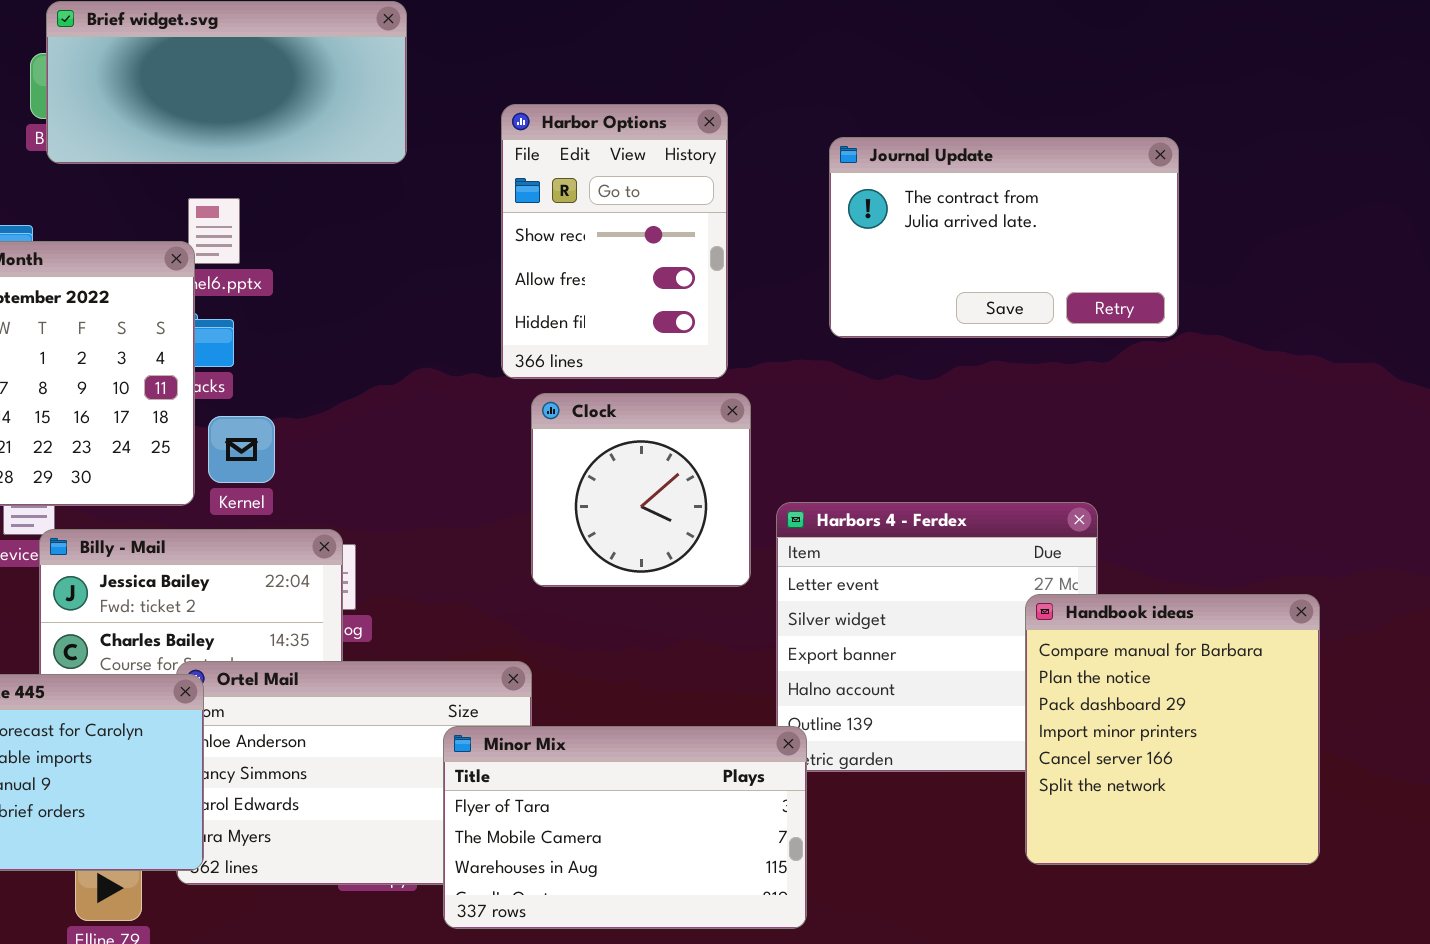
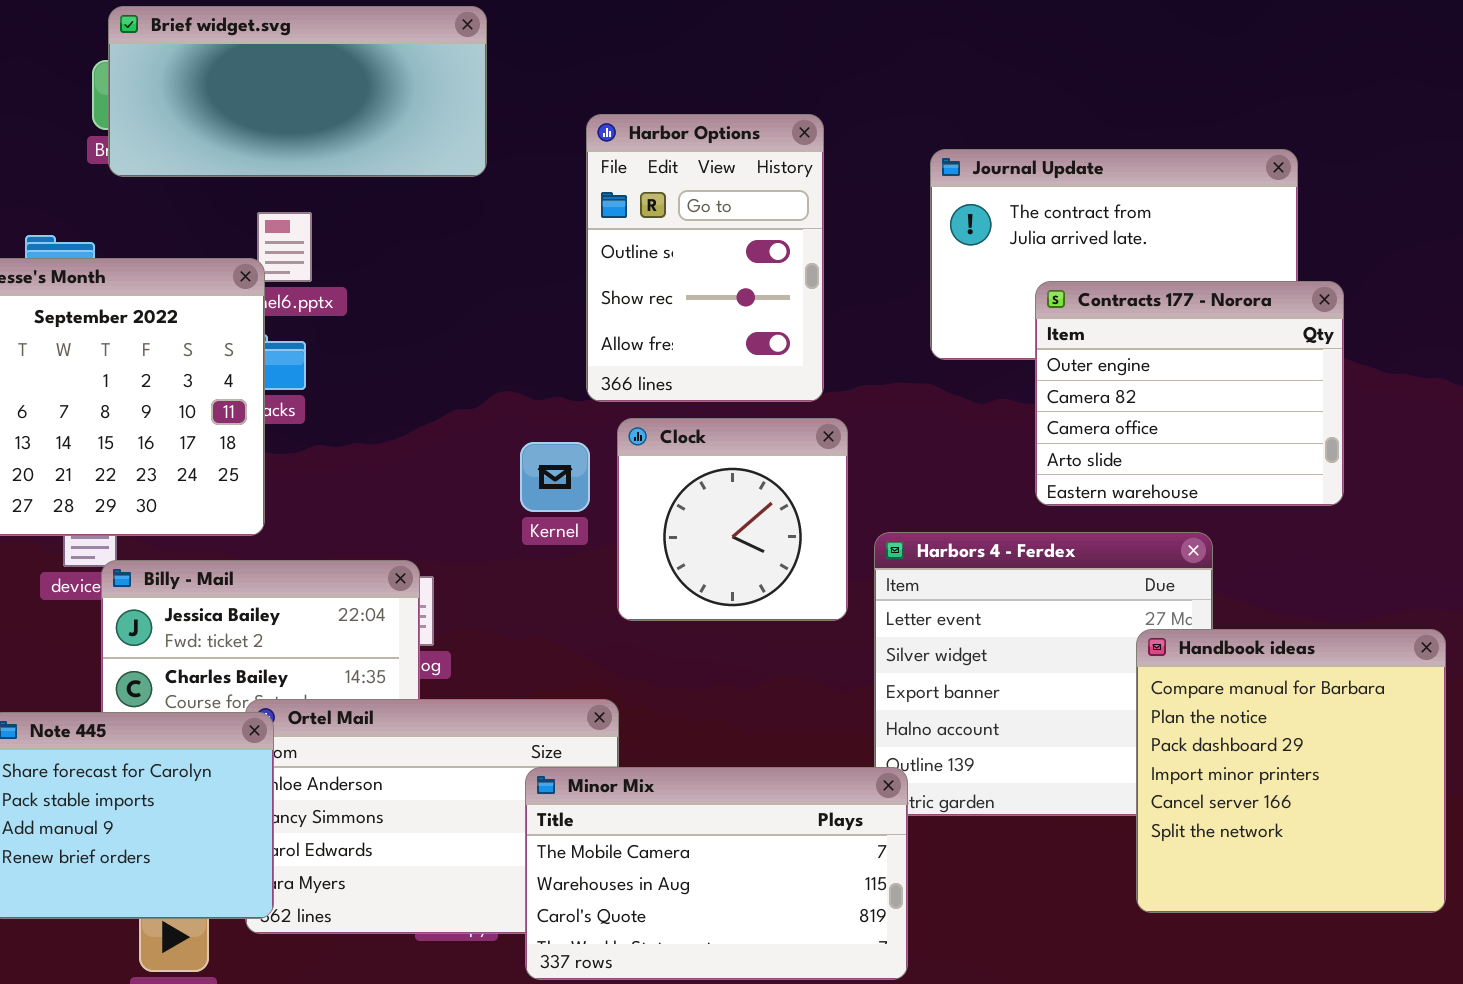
Harbor Options: [501,104,728,379] -> [586,114,824,402], scrolled up 1 row
Contracts 177 - Norora: none -> [1035,281,1344,506], opened
Kernel: [208,416,275,483] -> [520,442,590,512], moved
Minor Mix: [443,726,807,929] -> [525,767,908,980], scrolled down 1 row

